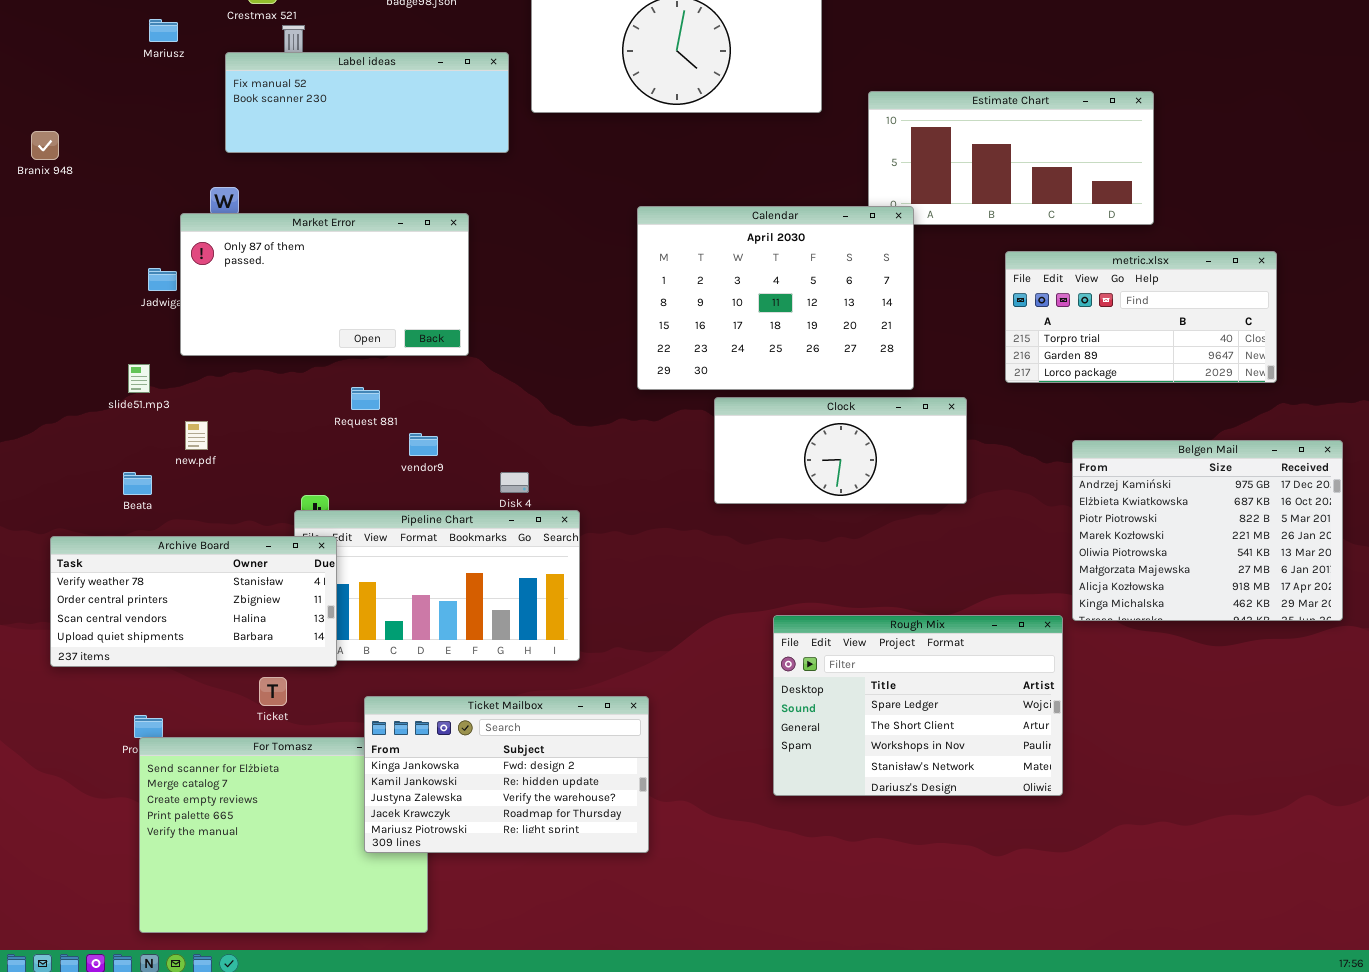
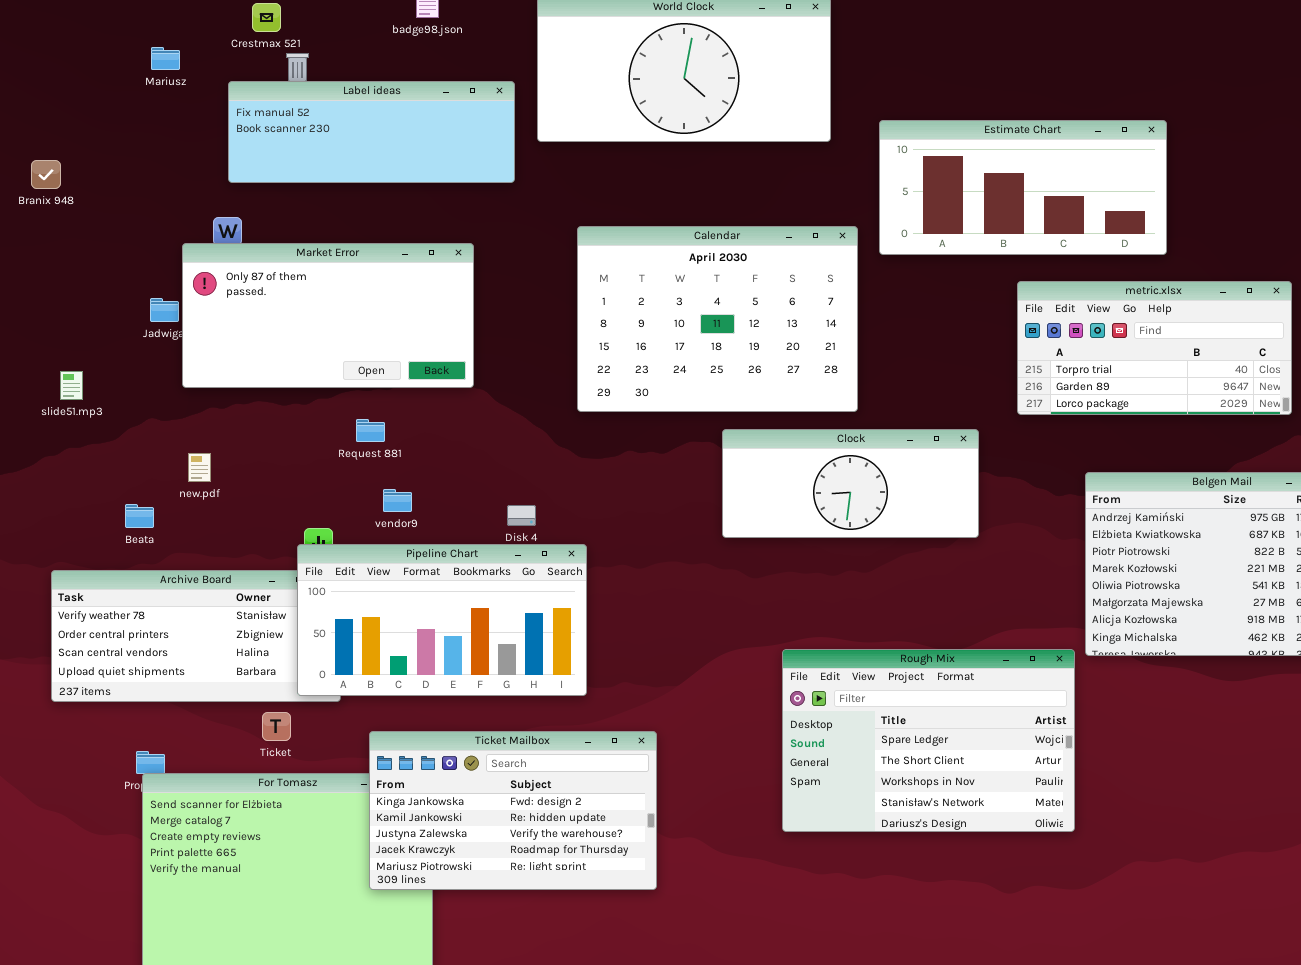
Calendar: [637,206,914,390] -> [577,226,858,412], moved
slide51.mp3: [128,364,150,393] -> [60,371,83,400], moved
vendor9: [409,433,438,456] -> [383,489,412,512], moved
Pipeline Chart: [294,510,580,661] -> [297,544,587,696], raised

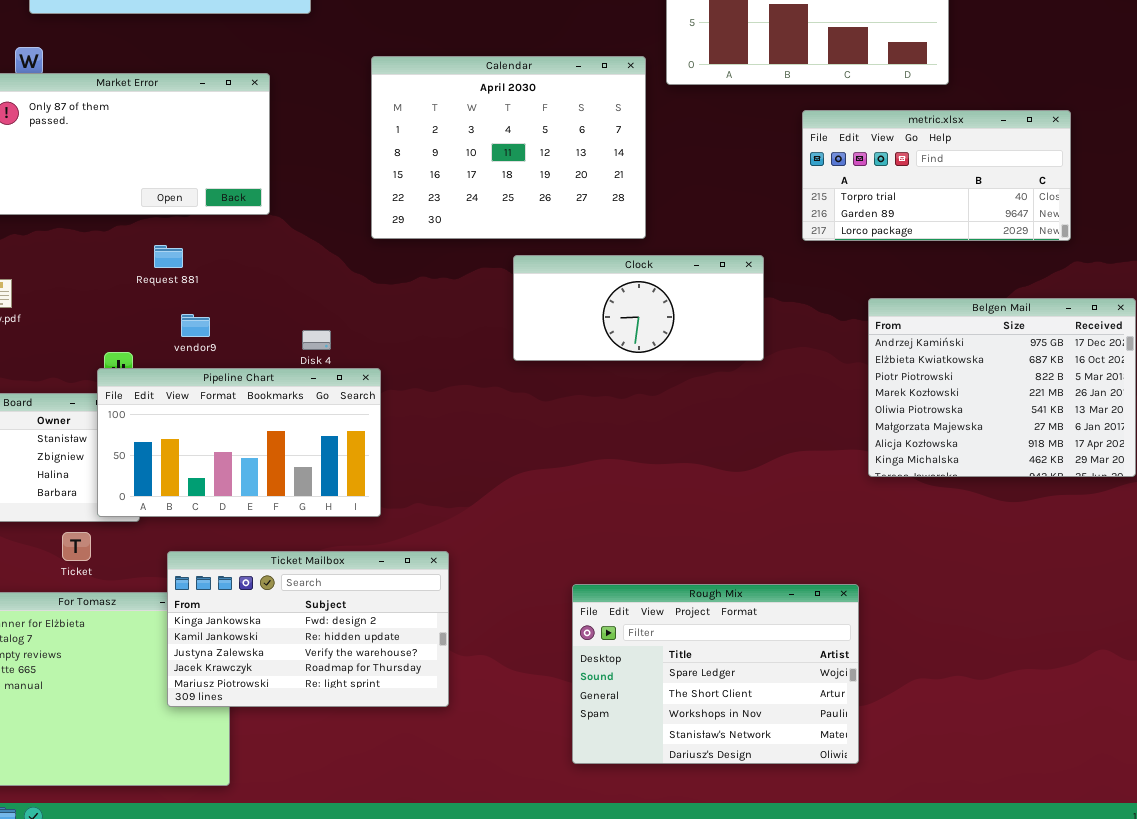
Rough Mix: [782,649,1075,832] -> [572,584,859,764], moved

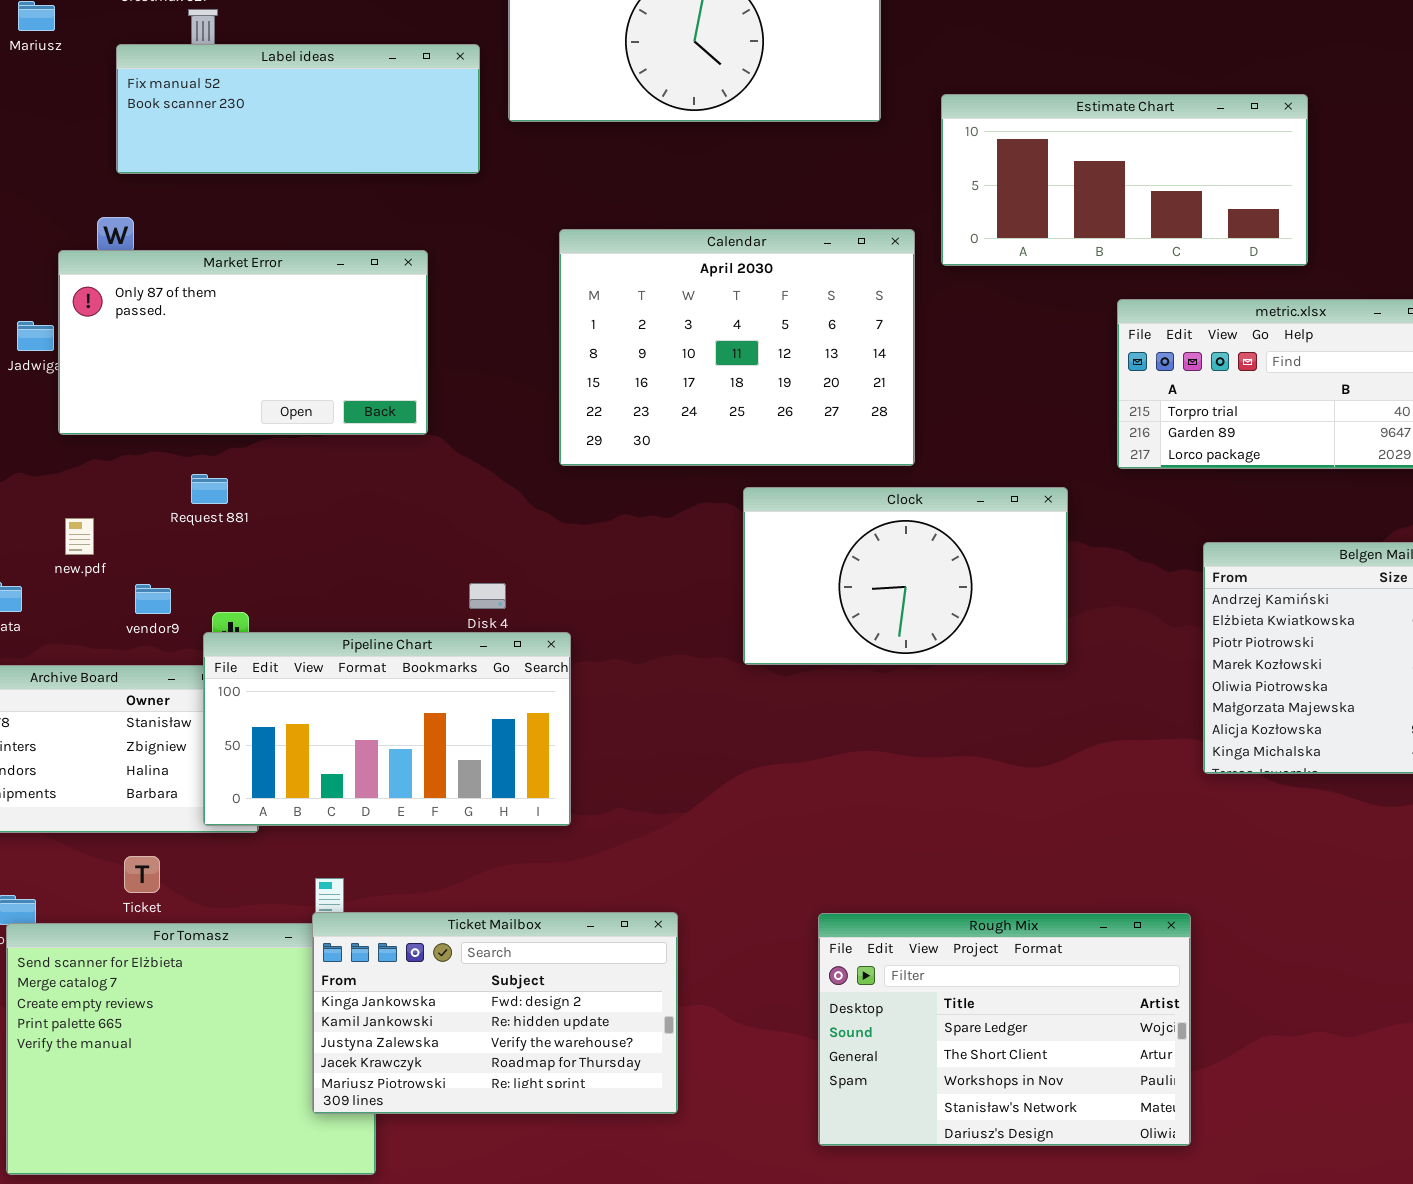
Request 881: [154,245,183,268] -> [191,474,228,504], moved
Clock: [513,255,764,361] -> [743,487,1068,665], resized
vendor9: [181,314,210,337] -> [135,584,171,614], moved
Ticket: [62,532,91,561] -> [124,856,160,893], moved
Ticket Mailbox: [167,551,449,707] -> [312,912,678,1114], moved

